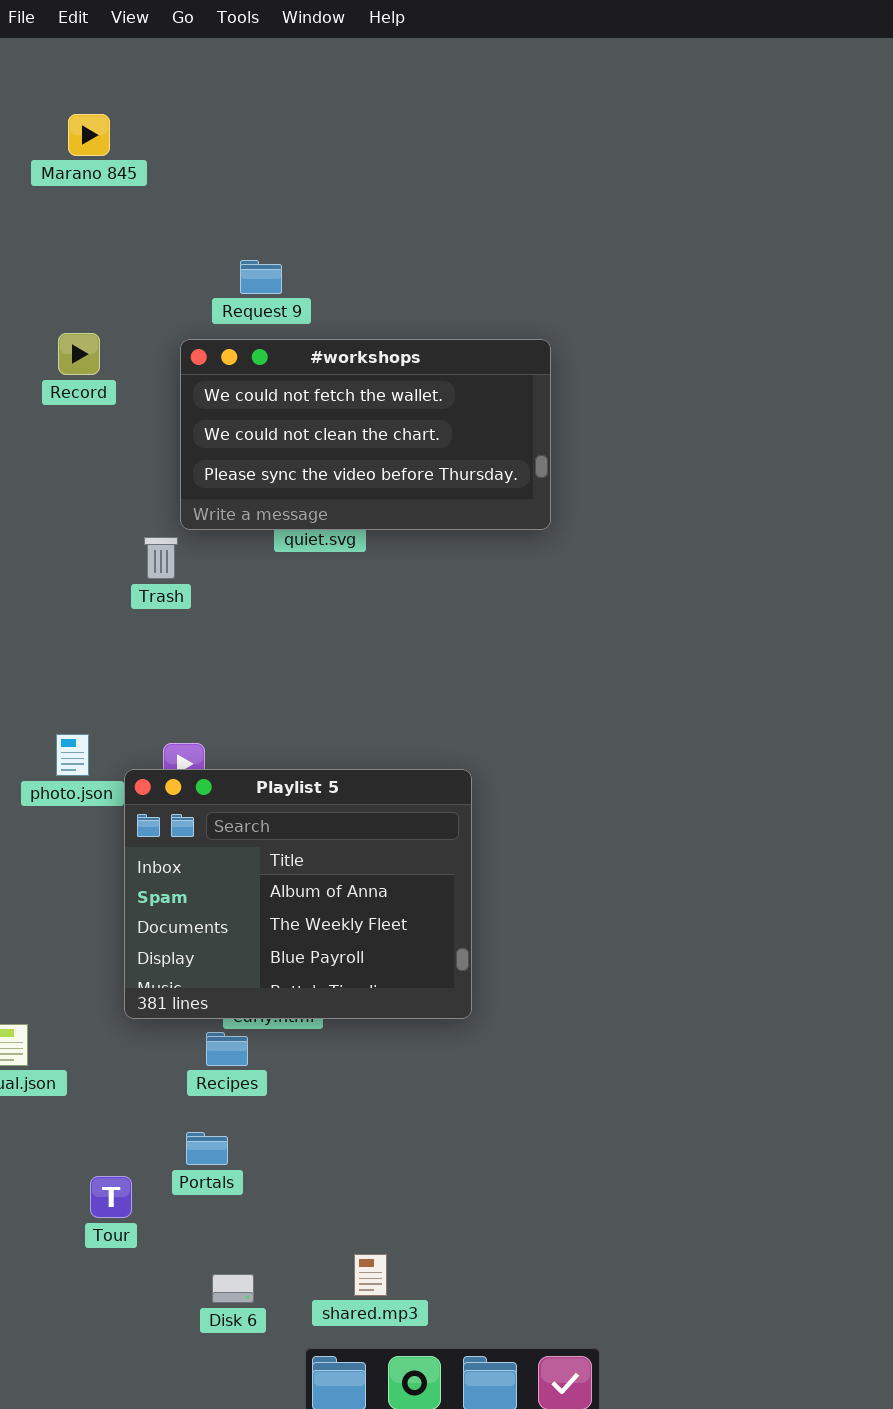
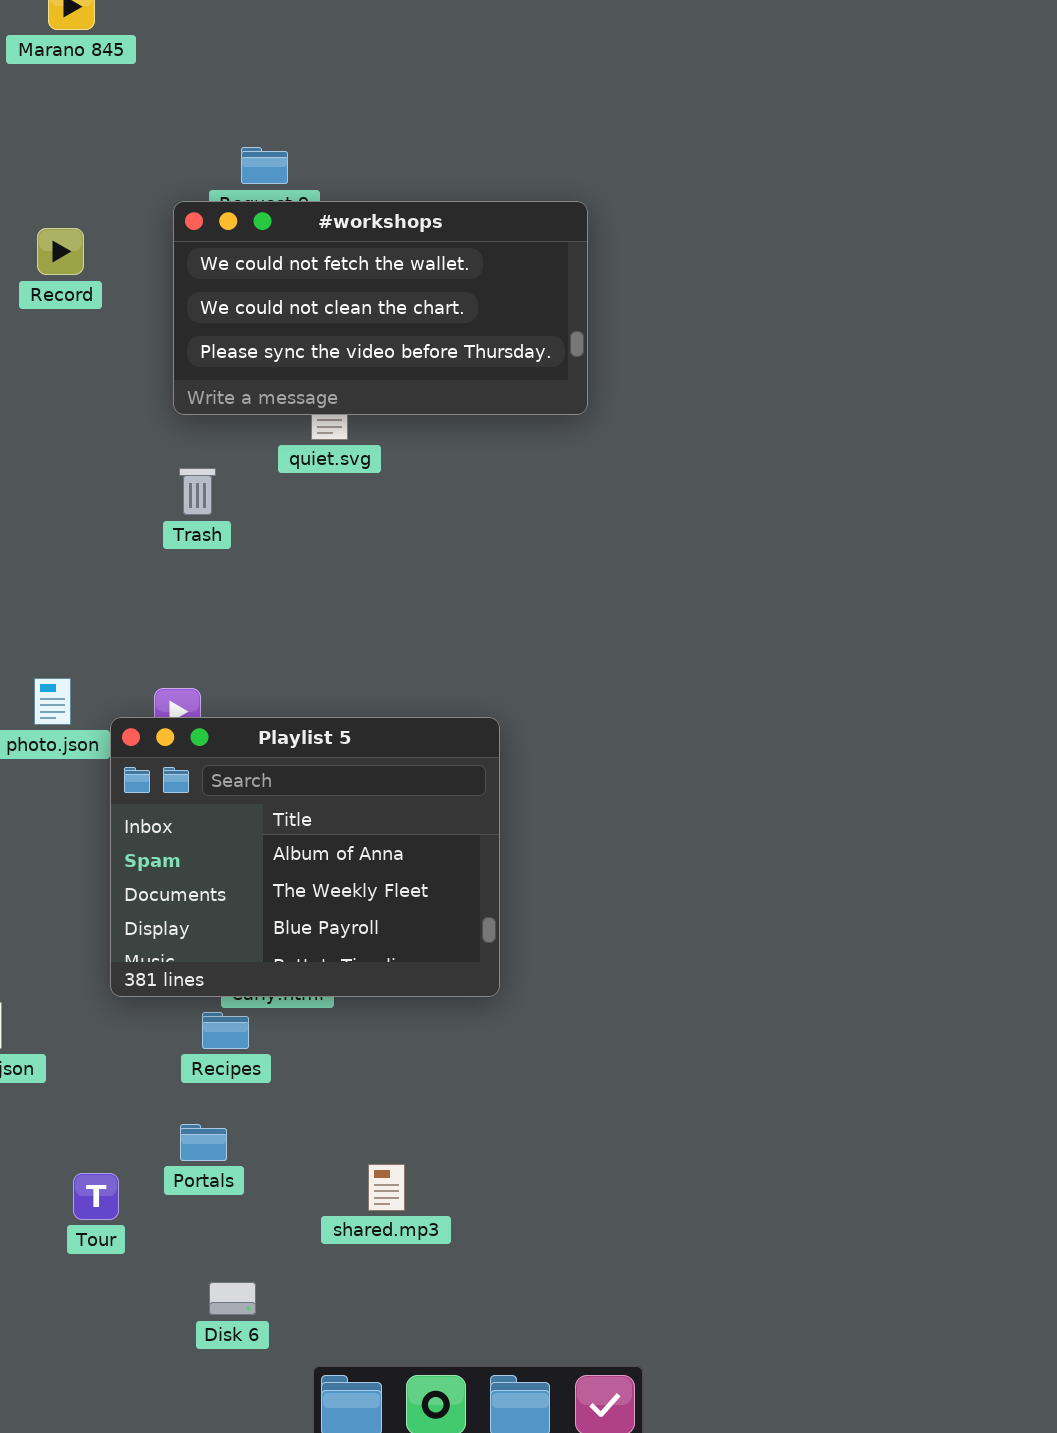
#workshops: [180,339,551,530] -> [173,201,588,415], moved
Trash: [144,537,178,579] -> [179,468,216,515], moved
shared.mp3: [354,1254,387,1296] -> [368,1164,405,1211], moved

